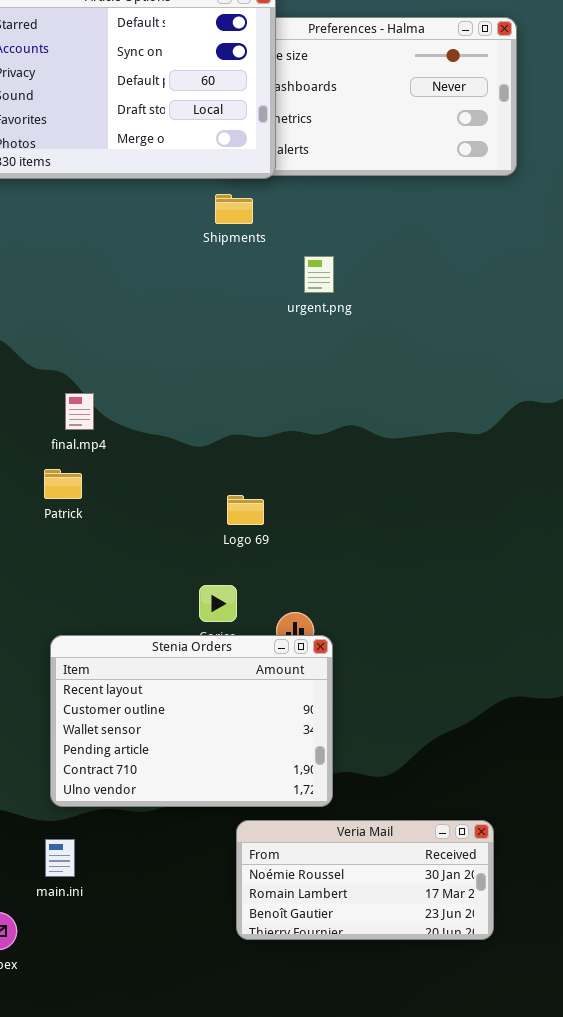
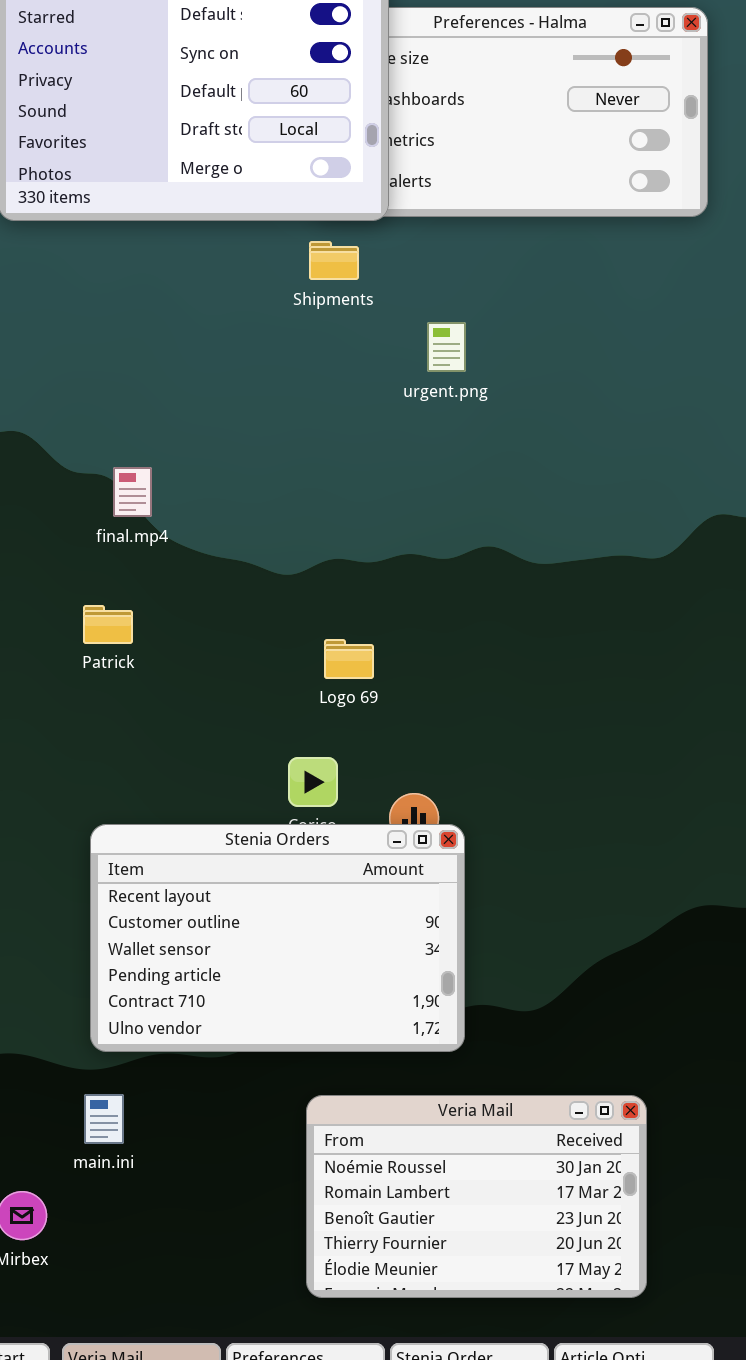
final.mp4: [65,393,94,430] -> [113,467,152,517], moved
Veria Mail: [236,820,494,940] -> [306,1095,647,1298], moved, resized

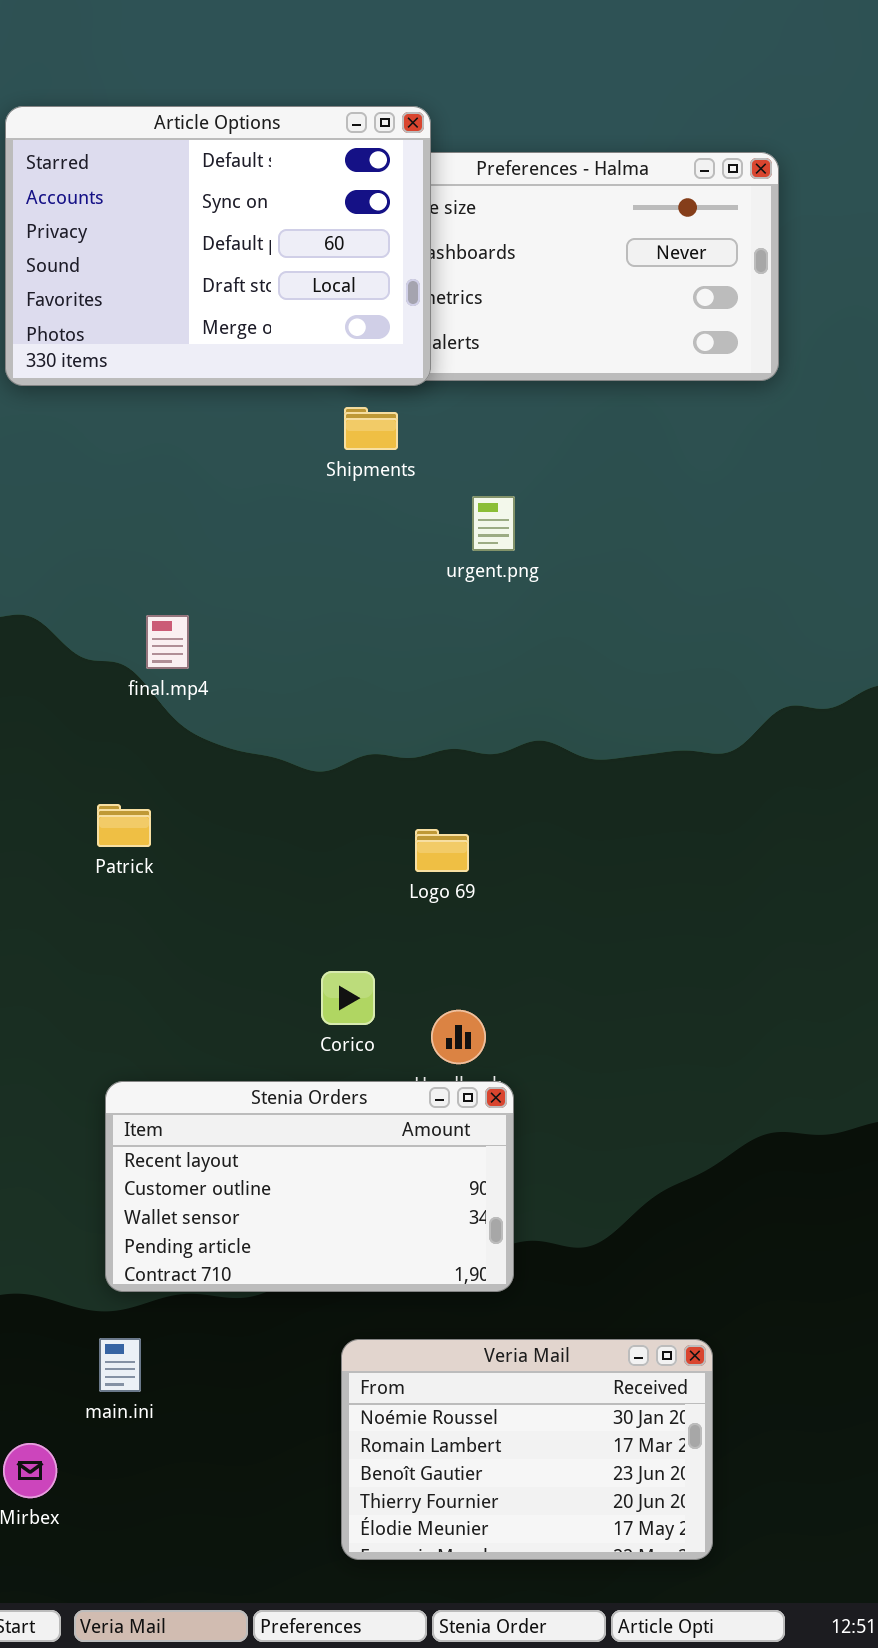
final.mp4: [113,467,152,517] -> [146,615,189,669], moved
Logo 69: [324,639,374,679] -> [415,829,469,872], moved
Stenia Orders: [90,824,465,1052] -> [105,1081,514,1292], resized

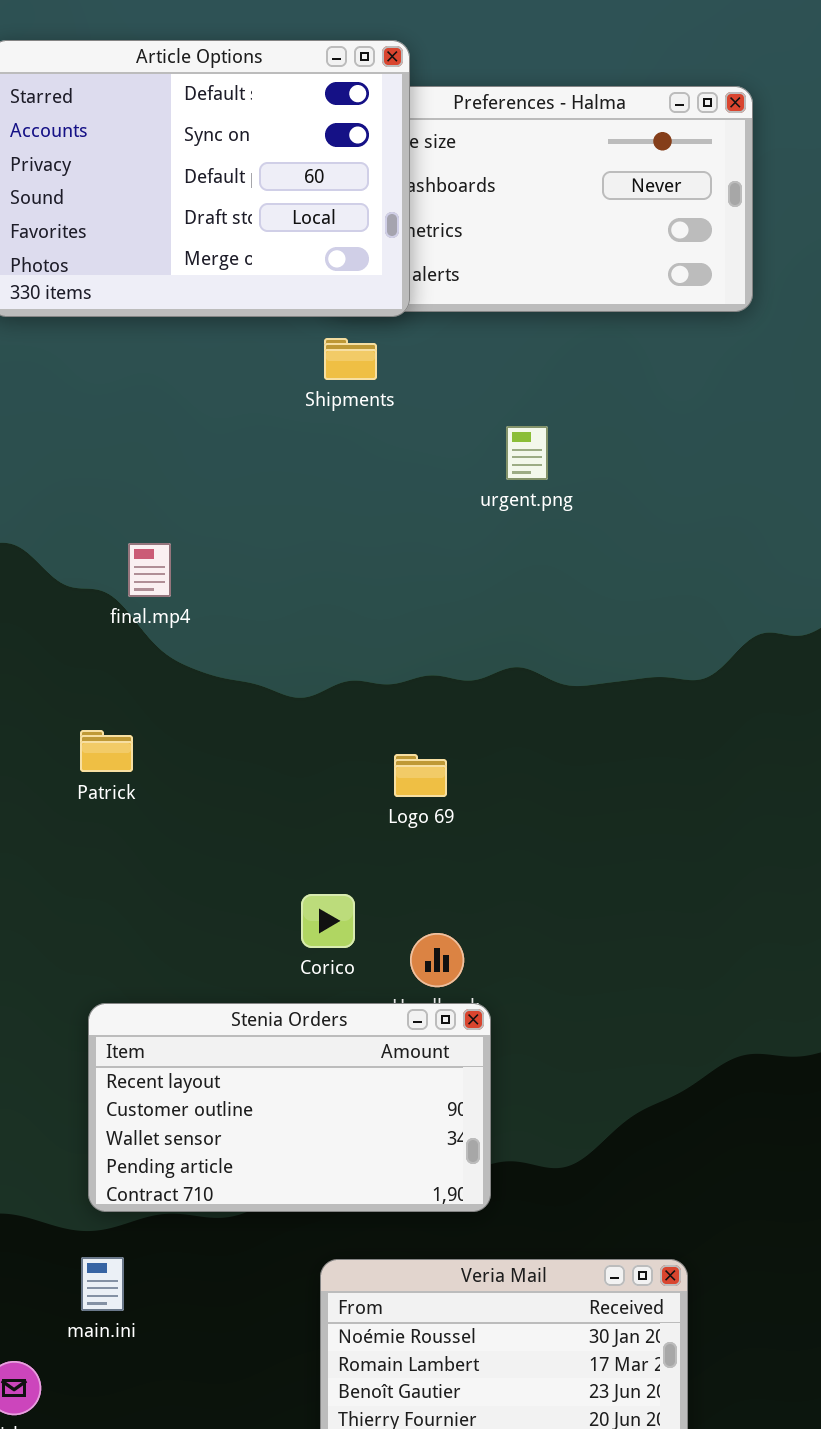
urgent.png: [472,496,515,551] -> [506,426,548,480], moved

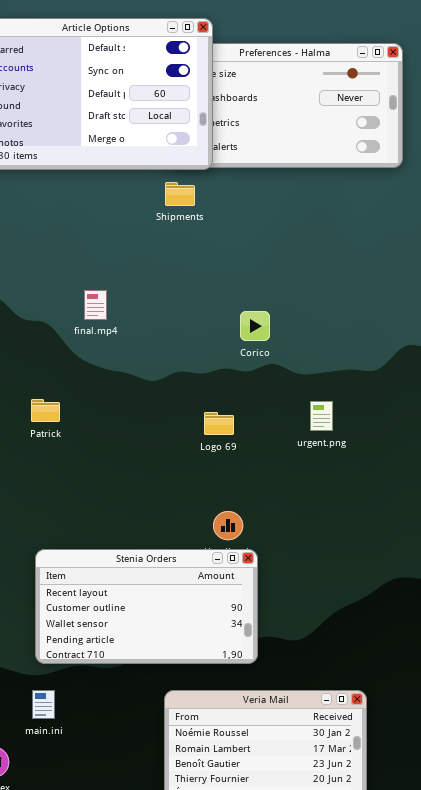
urgent.png: [506,426,548,480] -> [310,401,333,431], moved
final.mp4: [128,543,171,597] -> [84,290,107,320], moved
Corico: [301,894,355,948] -> [240,311,270,341], moved

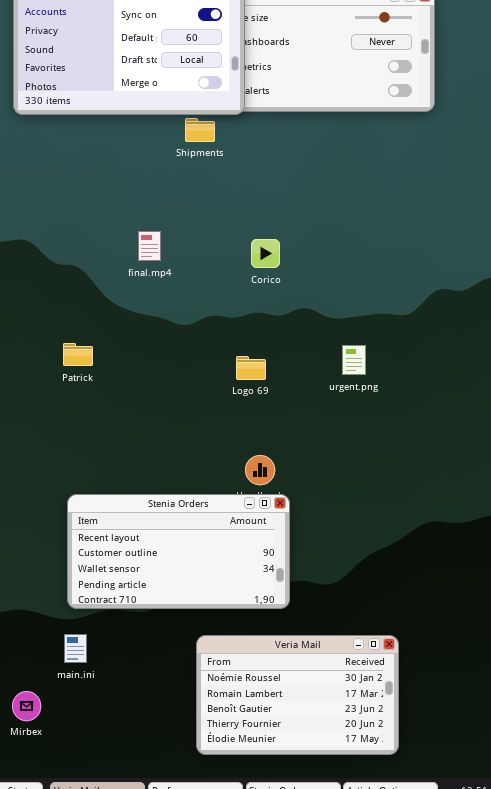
Shipments: [165,182,195,206] -> [185,118,215,142], moved
final.mp4: [84,290,107,320] -> [138,231,161,261], moved
Corico: [240,311,270,341] -> [251,239,280,268], moved

